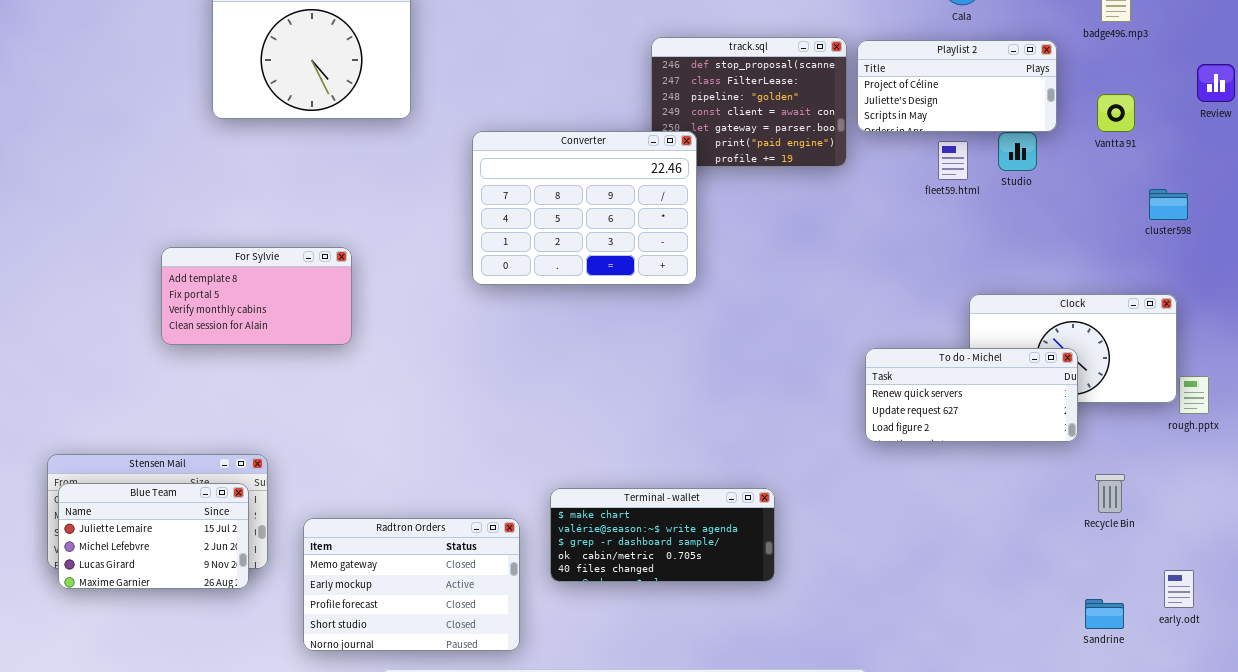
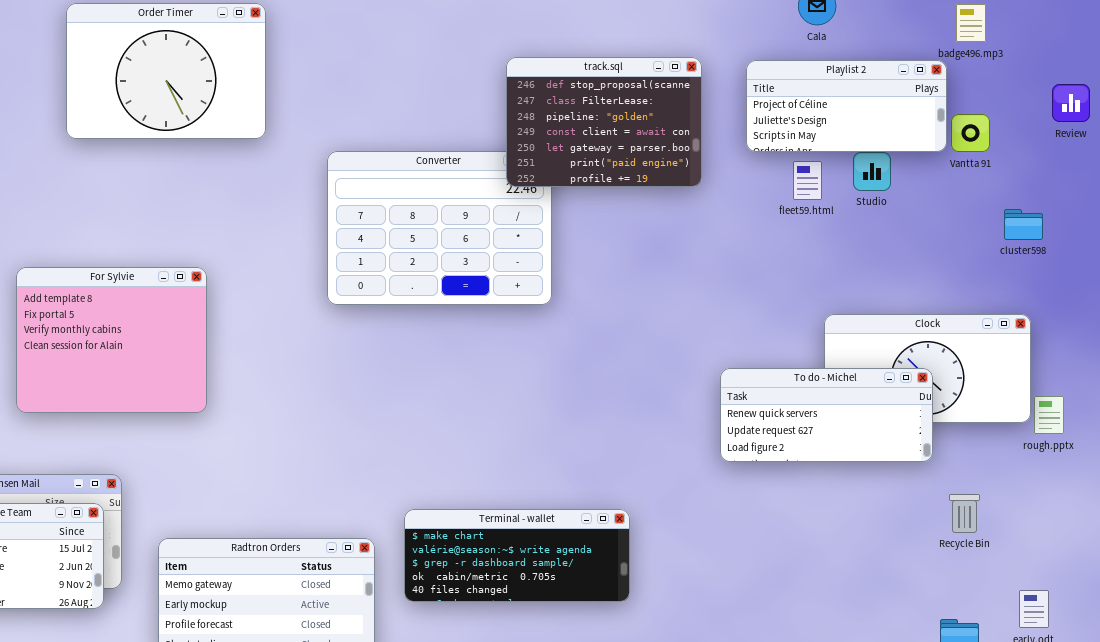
track.sql: [651,37,847,167] -> [506,57,702,187], raised
Playlist 2: [857,40,1057,132] -> [746,60,947,152], moved
For Sylvie: [161,247,352,345] -> [16,267,207,413], resized

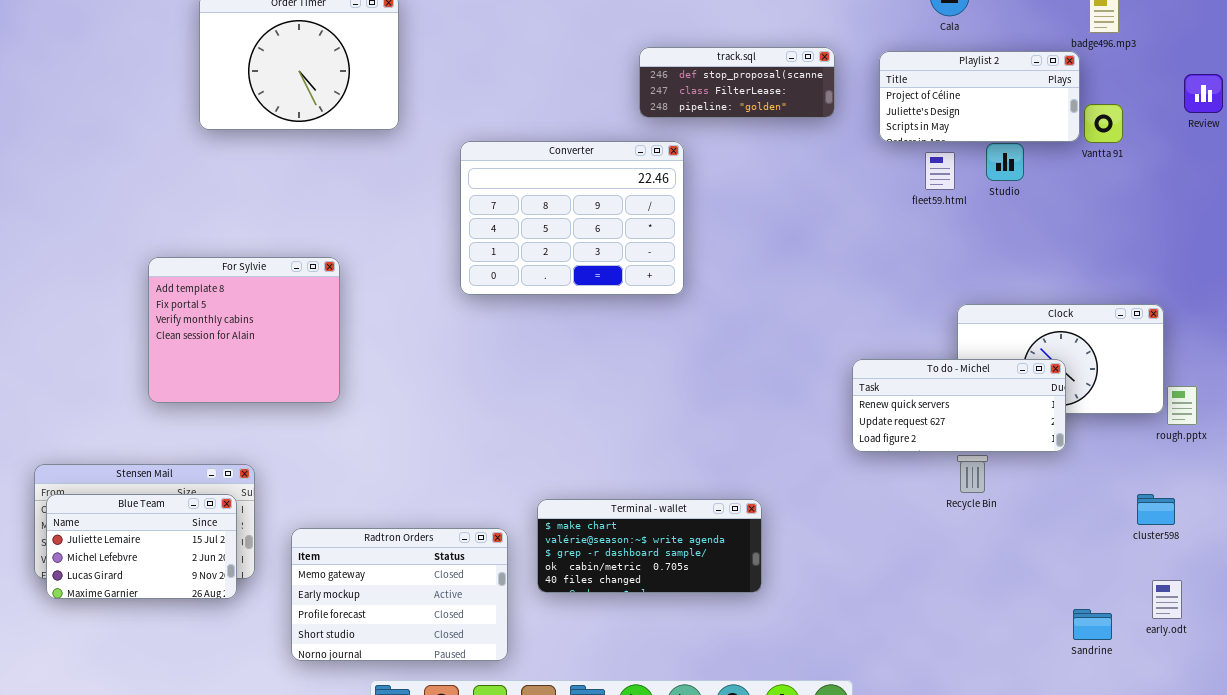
track.sql: [506,57,702,187] -> [639,47,835,118], resized
cluster598: [1004,209,1043,240] -> [1137,494,1175,525], moved
Recycle Bin: [949,494,980,533] -> [957,455,988,493], moved

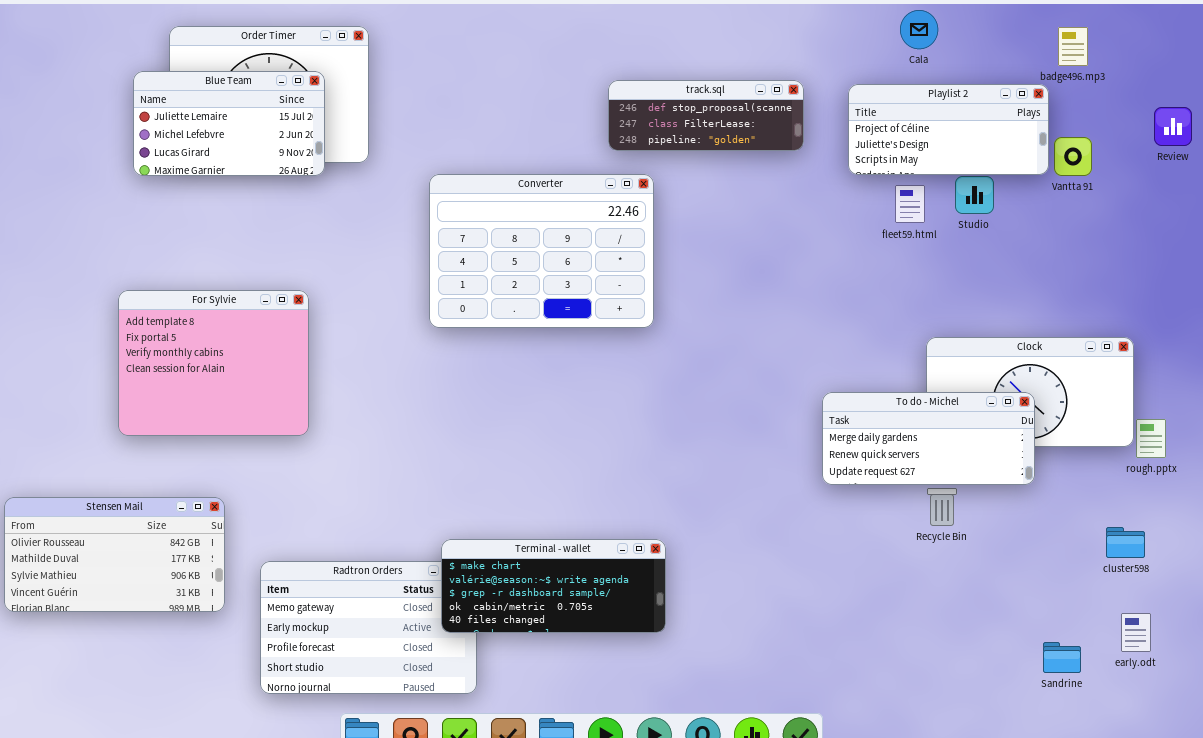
To do - Michel: [852,359,1066,452] -> [822,392,1035,485], scrolled up 1 row
Blue Team: [46,494,237,599] -> [133,71,325,176], moved
Terminal - wallet: [537,499,762,593] -> [441,539,666,633], moved

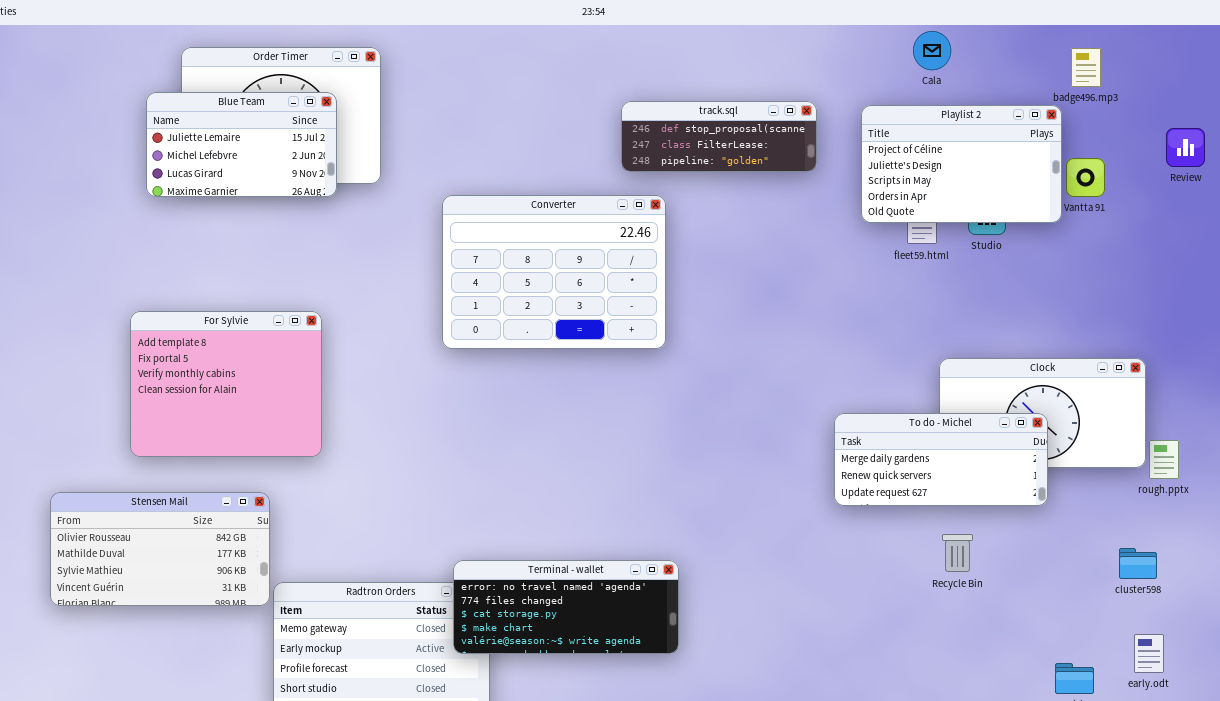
Playlist 2: [848,84,1049,175] -> [861,105,1062,223], resized
Recycle Bin: [927,488,957,526] -> [942,534,973,572], moved
Stensen Mail: [4,497,225,612] -> [50,492,270,606], moved
Terminal - wallet: [441,539,666,633] -> [453,560,679,654], scrolled up 3 rows

